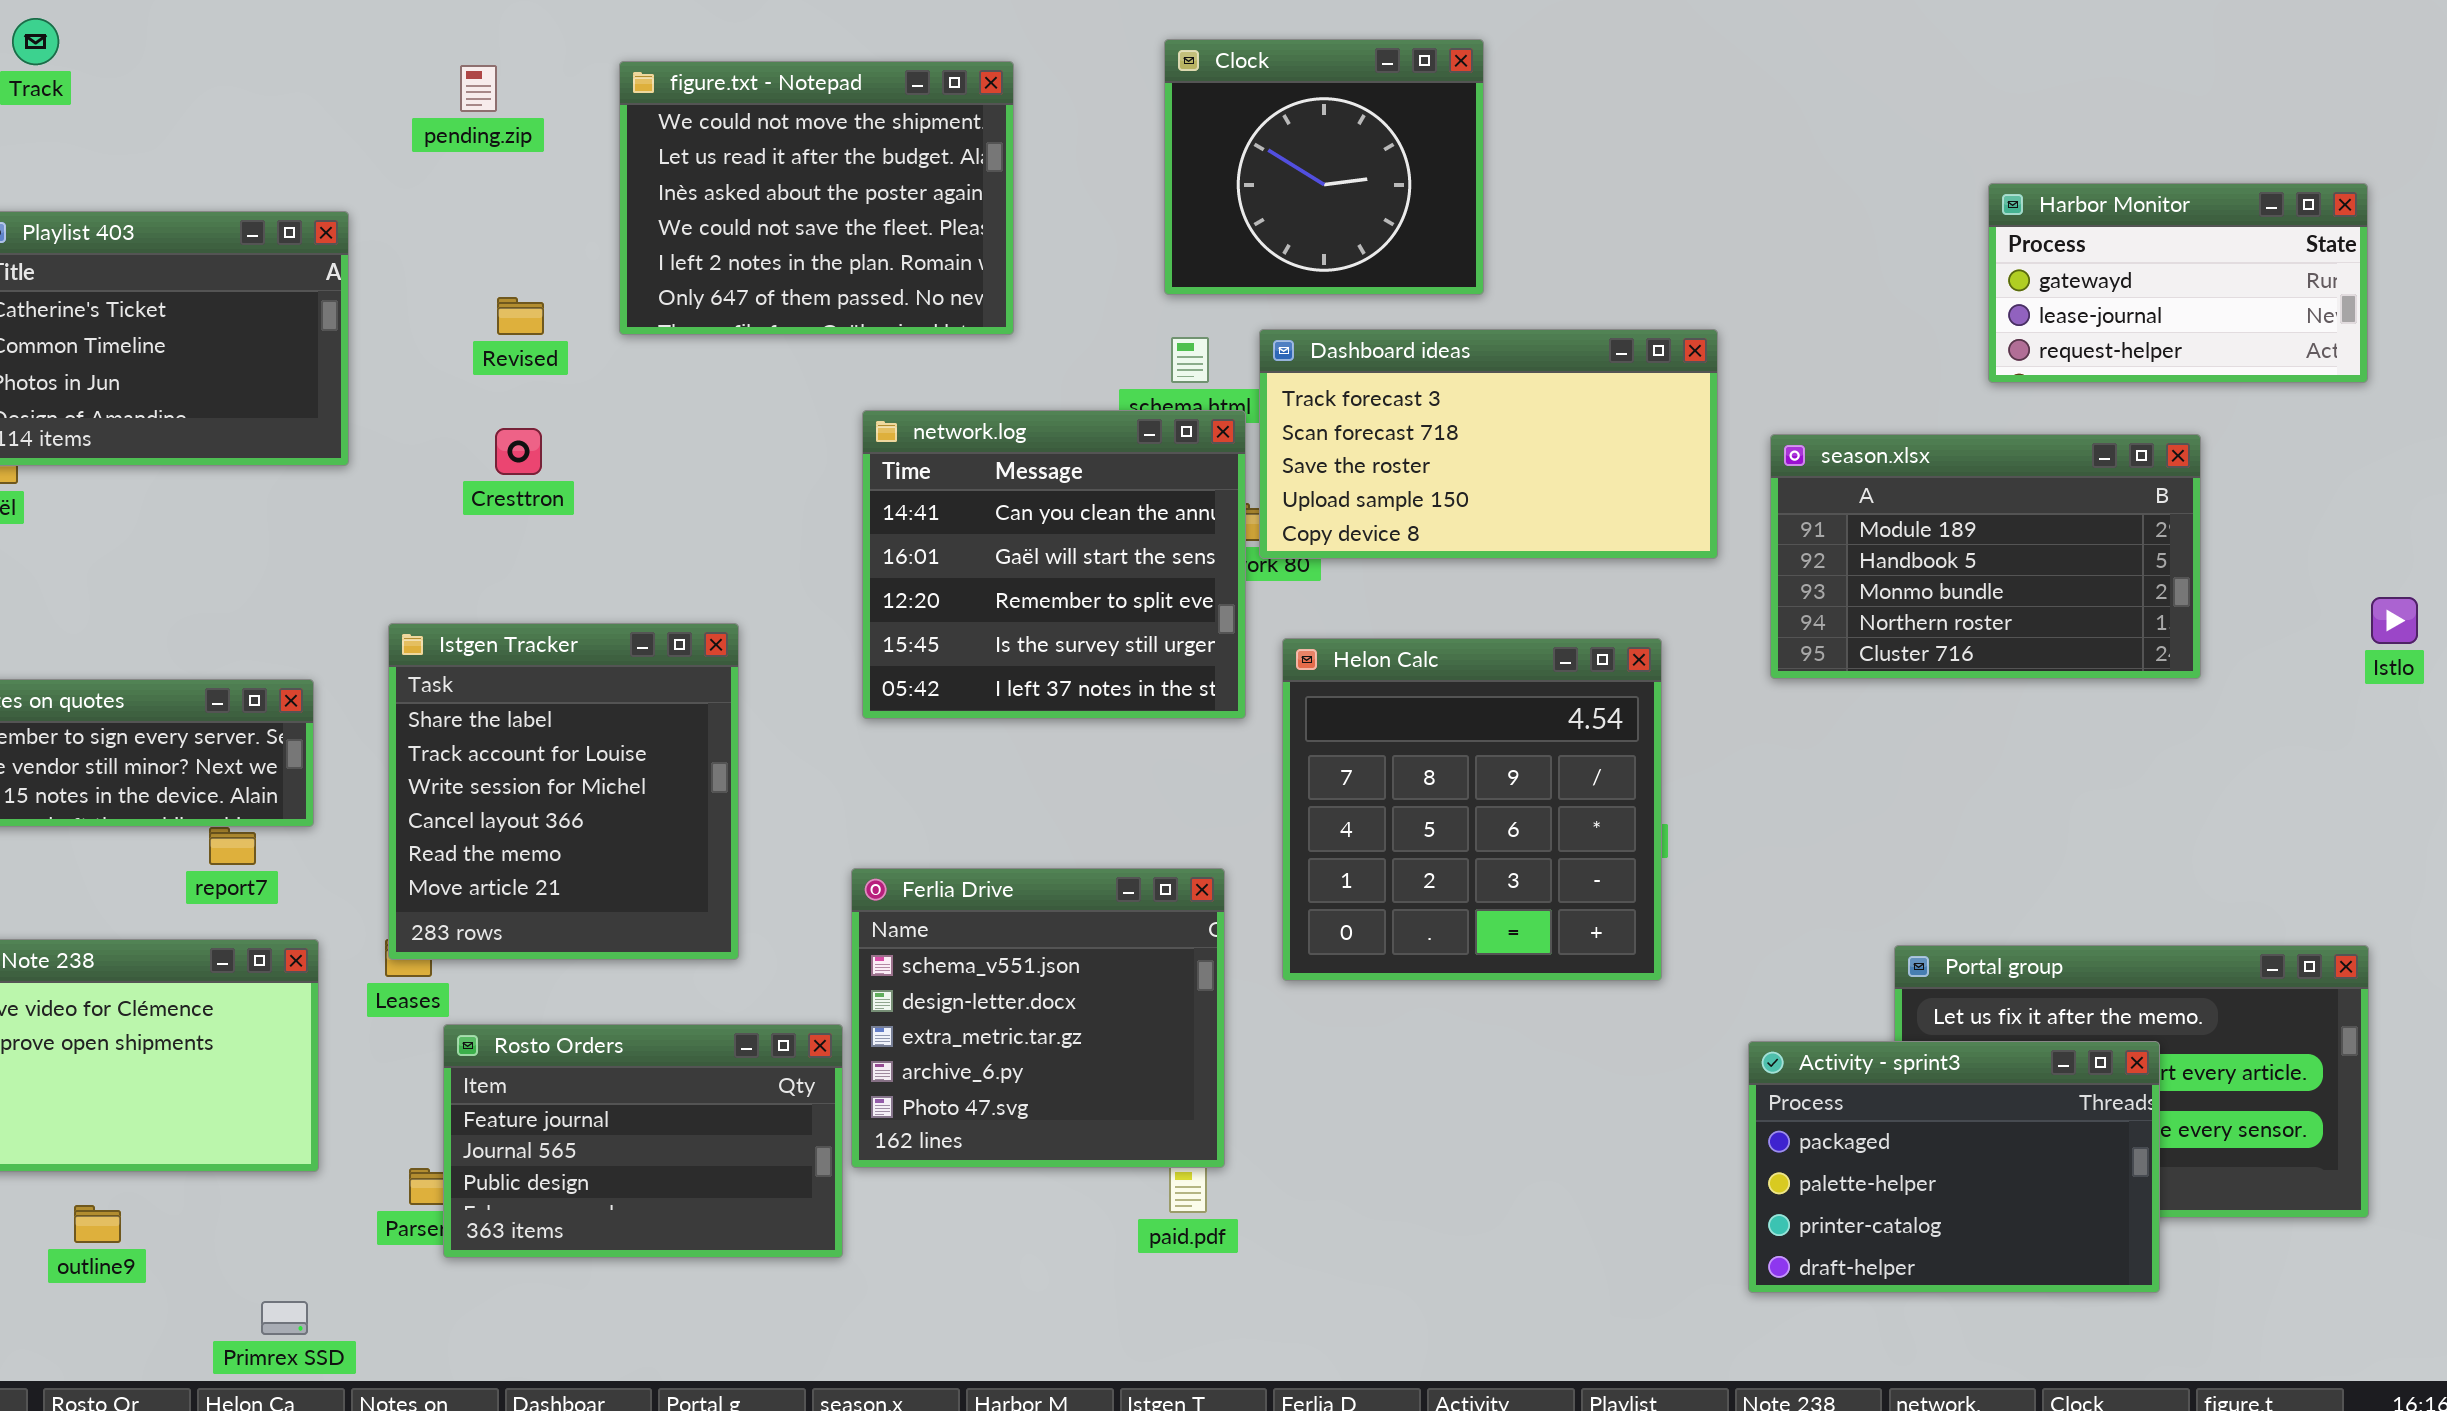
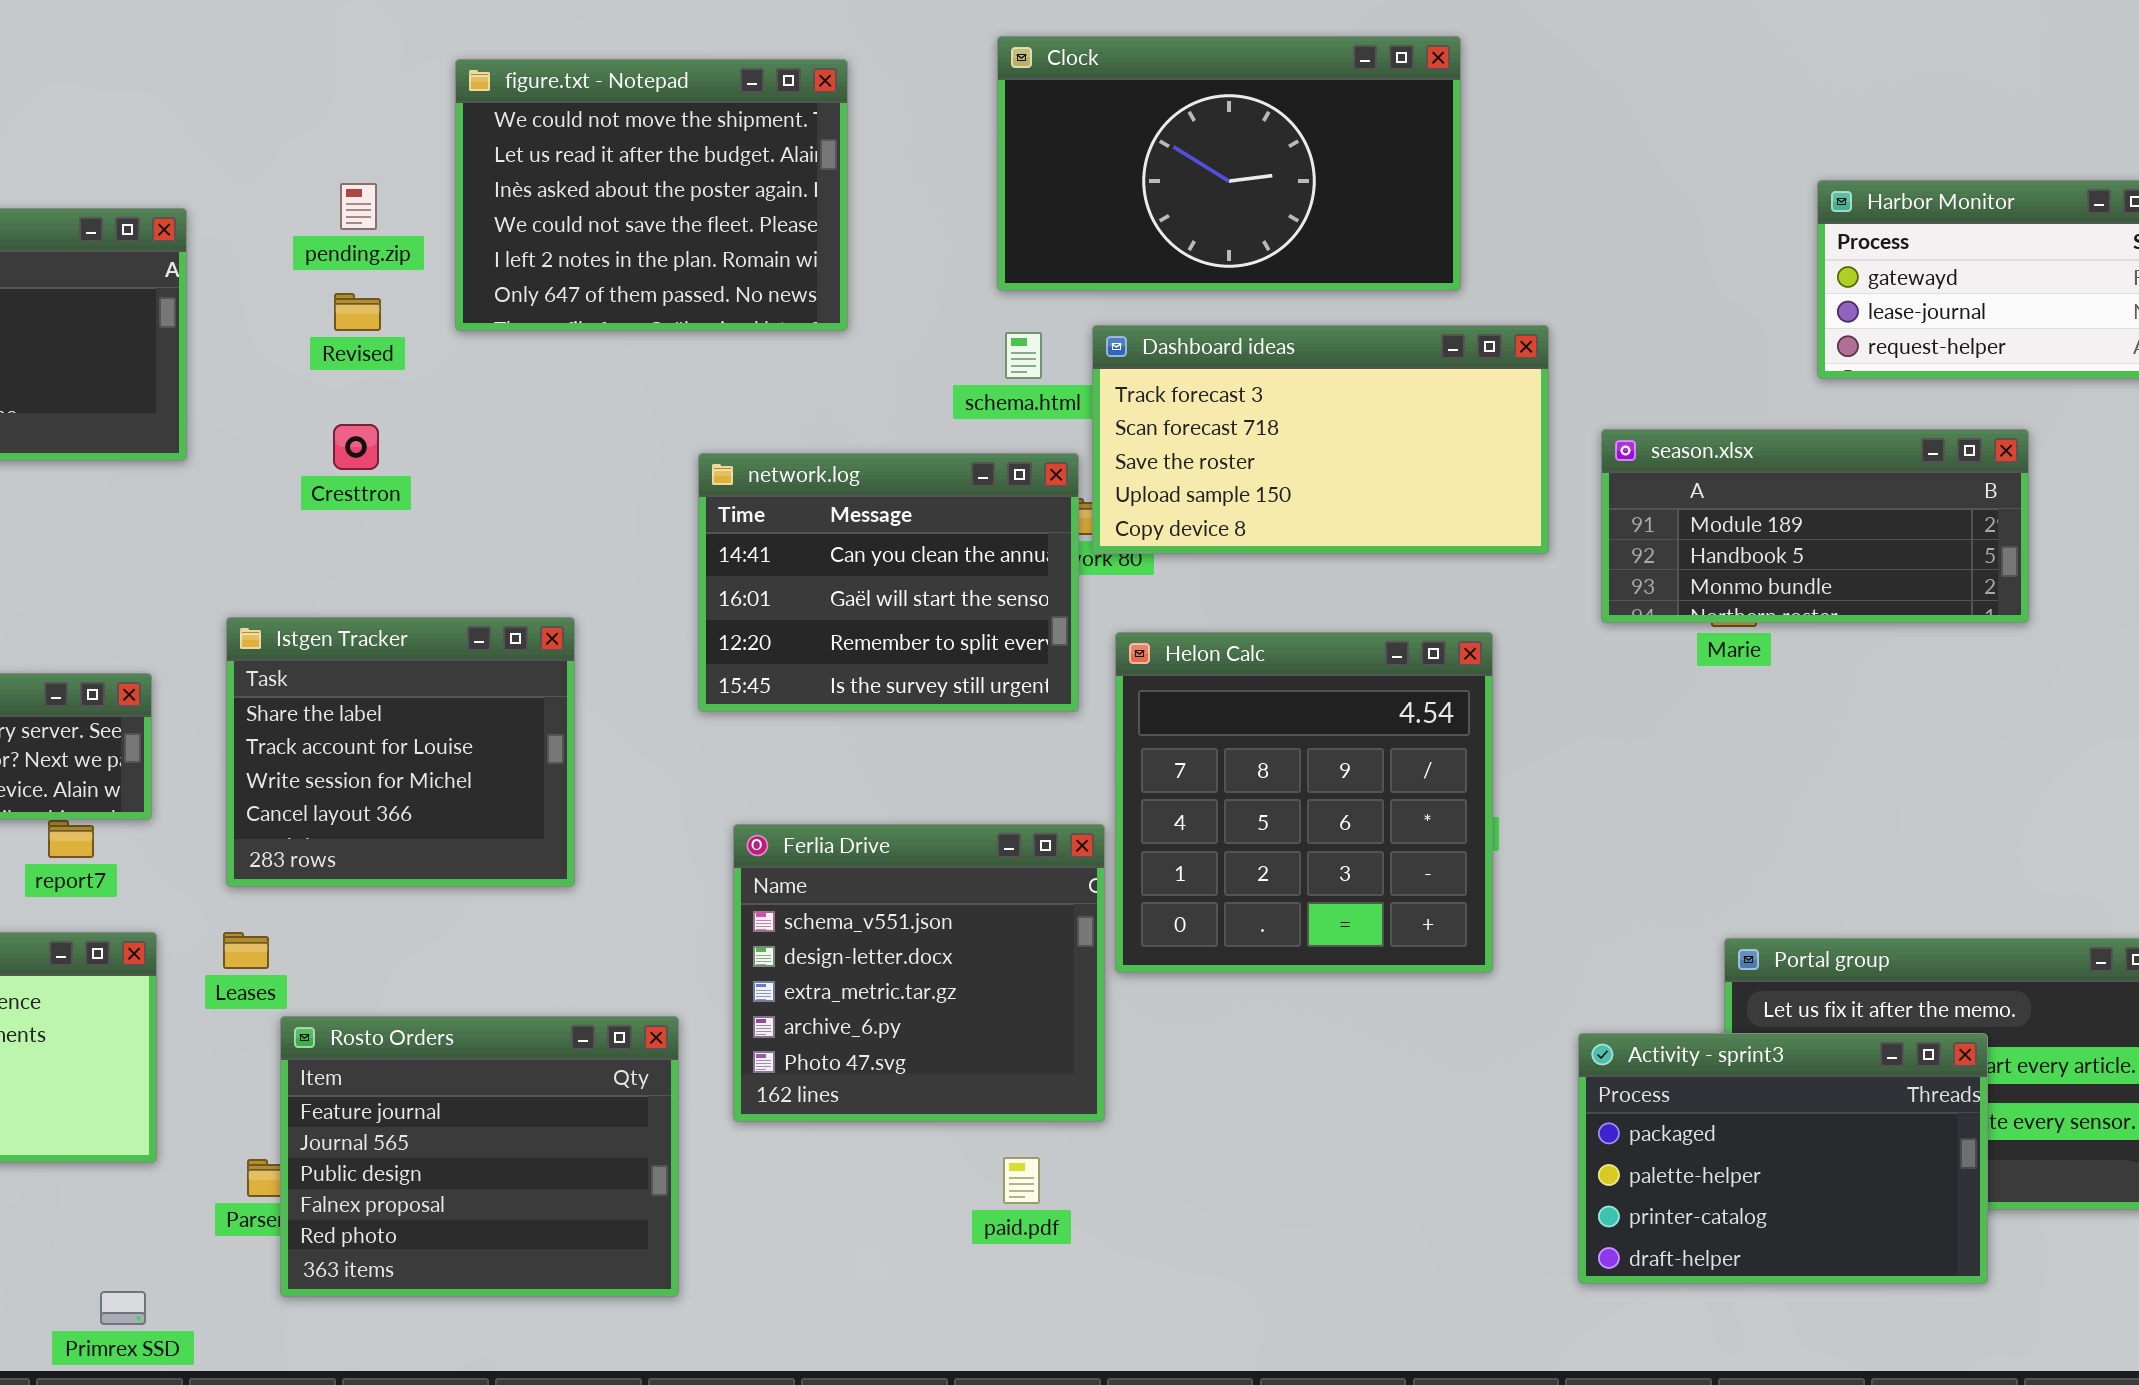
Clock: [1164,39,1484,295] -> [997,36,1461,291], resized
pending.zip: [460,65,497,112] -> [340,183,377,230], moved
network.log: [862,410,1246,719] -> [698,453,1079,712], resized
season.xlsx: [1770,434,2201,679] -> [1601,429,2029,623], resized
Istgen Tracker: [388,623,739,960] -> [226,617,575,887], resized
Ferlia Drive: [851,868,1225,1168] -> [733,824,1105,1122], moved
Rosto Orders: [443,1024,843,1258] -> [280,1016,679,1297], resized

